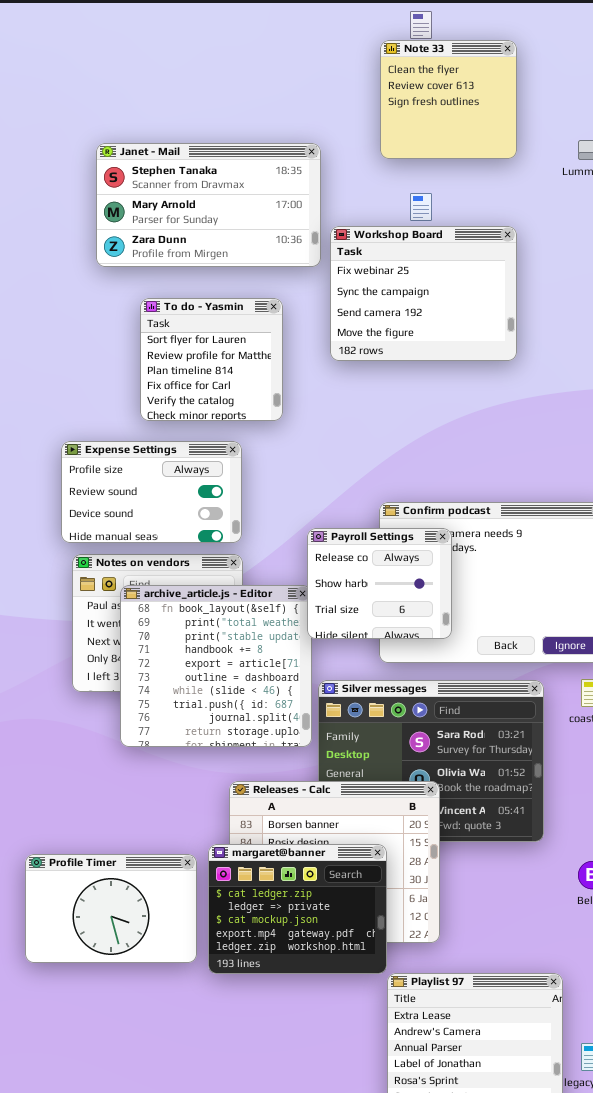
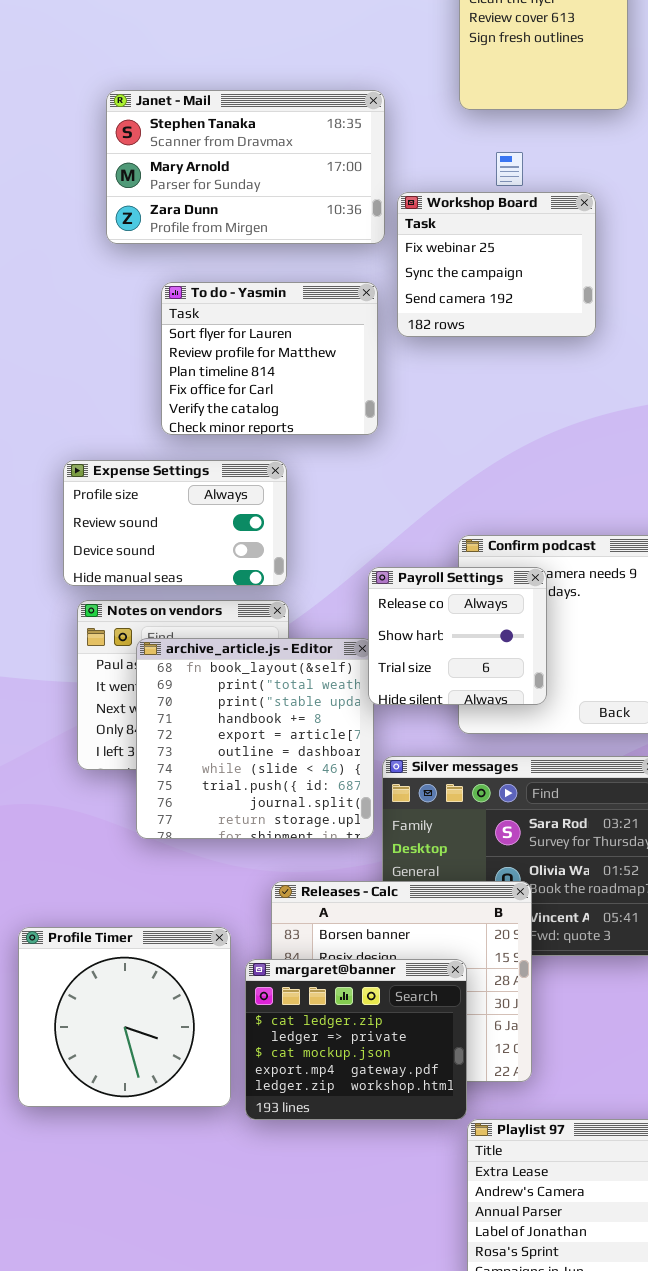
Workshop Board: [330,226,517,361] -> [397,192,596,337], resized
To do - Yasmin: [140,298,283,421] -> [161,282,378,435], resized
Profile Timer: [25,854,197,963] -> [18,927,231,1107], resized

